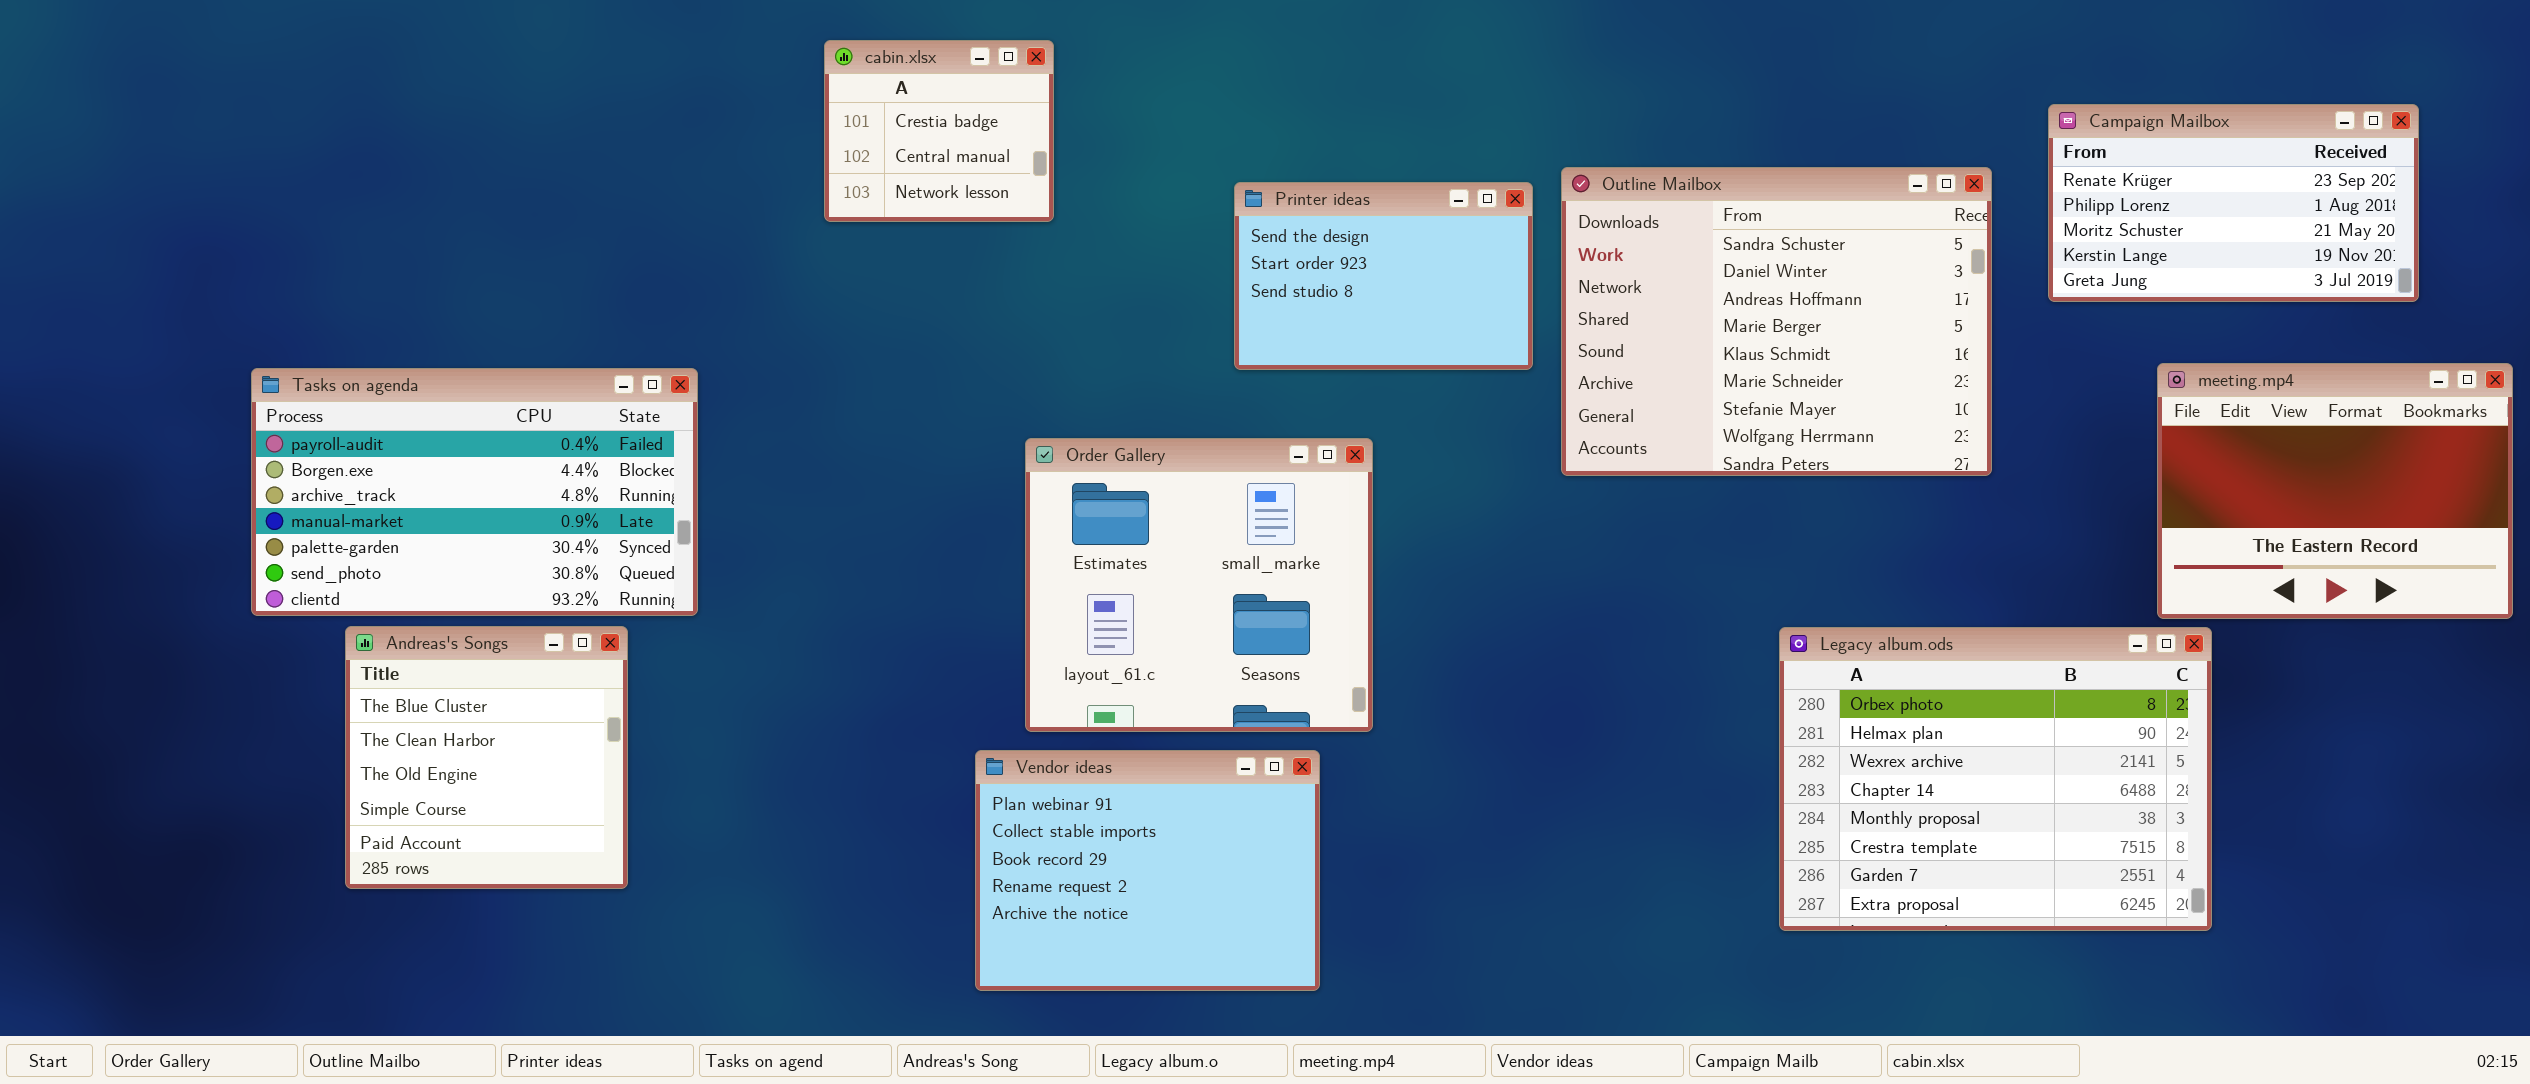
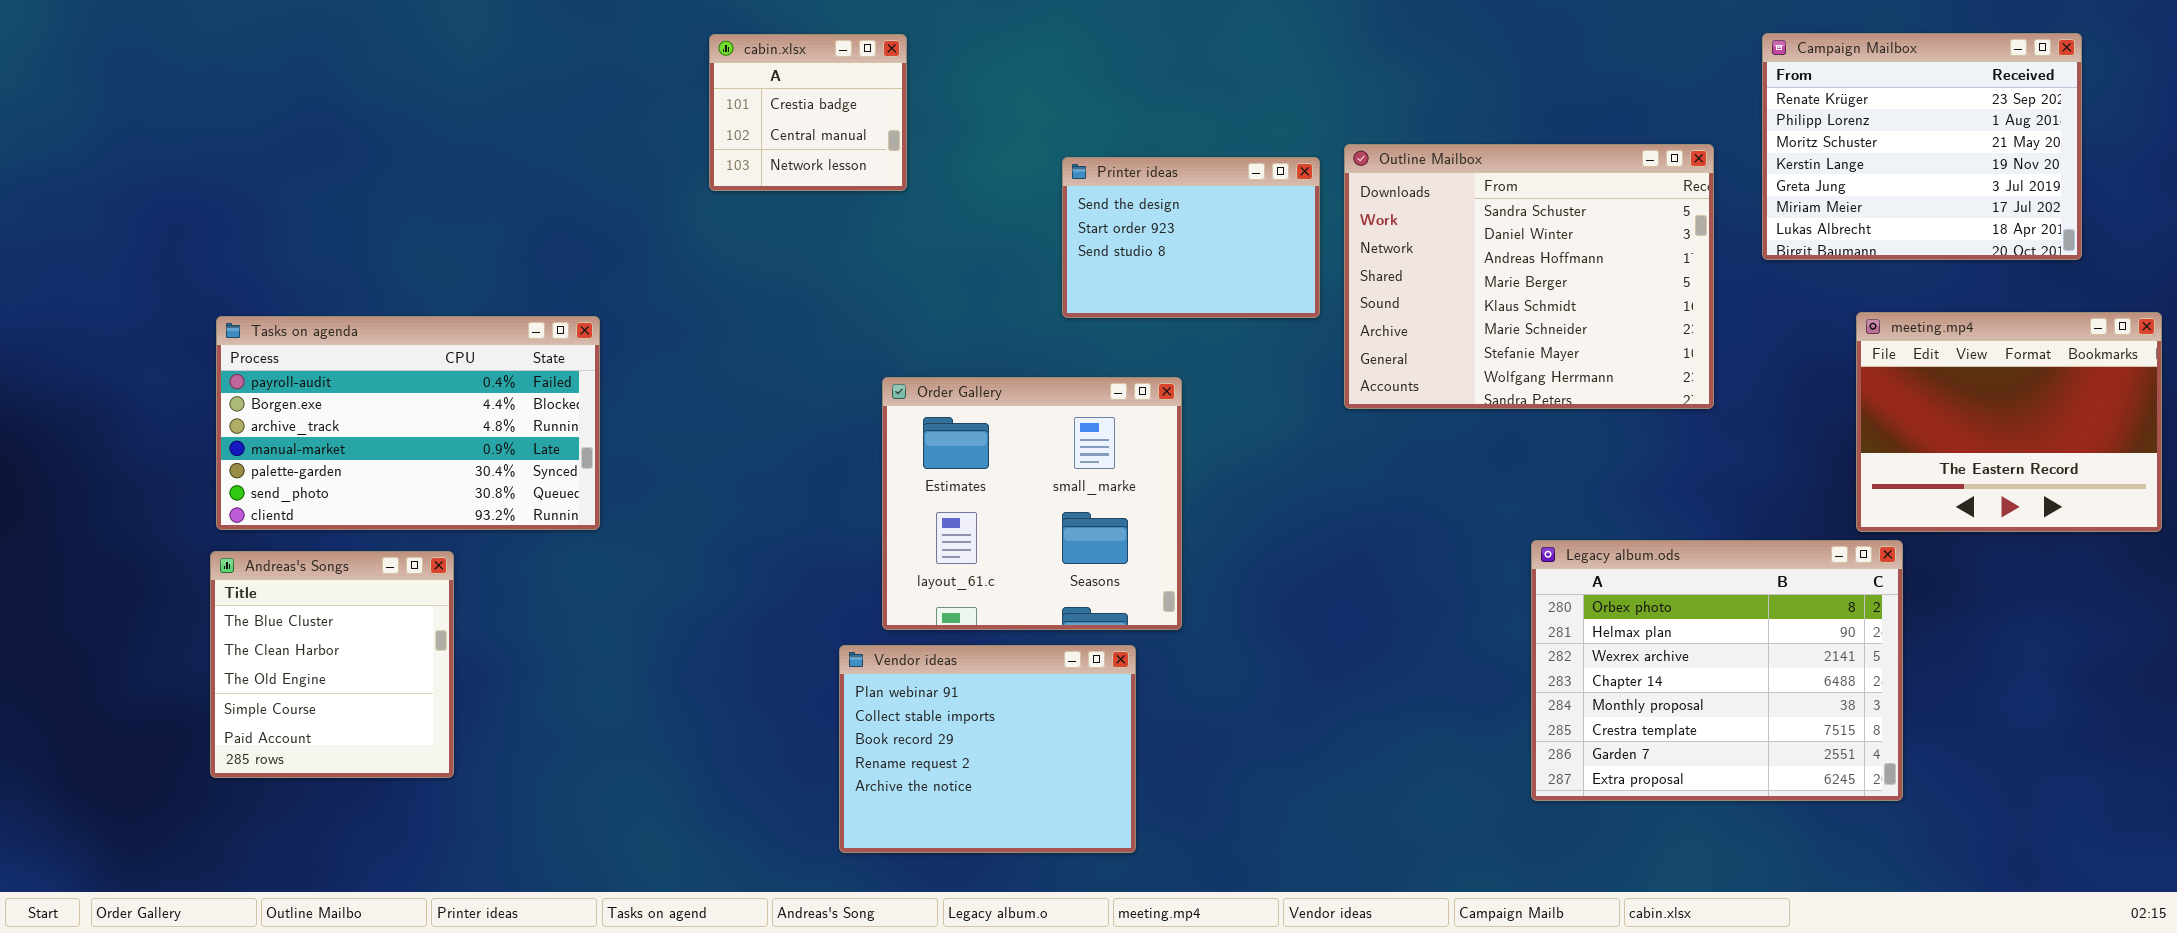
Campaign Mailbox: [2048,104,2419,302] -> [1762,33,2082,260], resized
Andreas's Songs: [345,626,628,889] -> [210,551,454,778], moved

